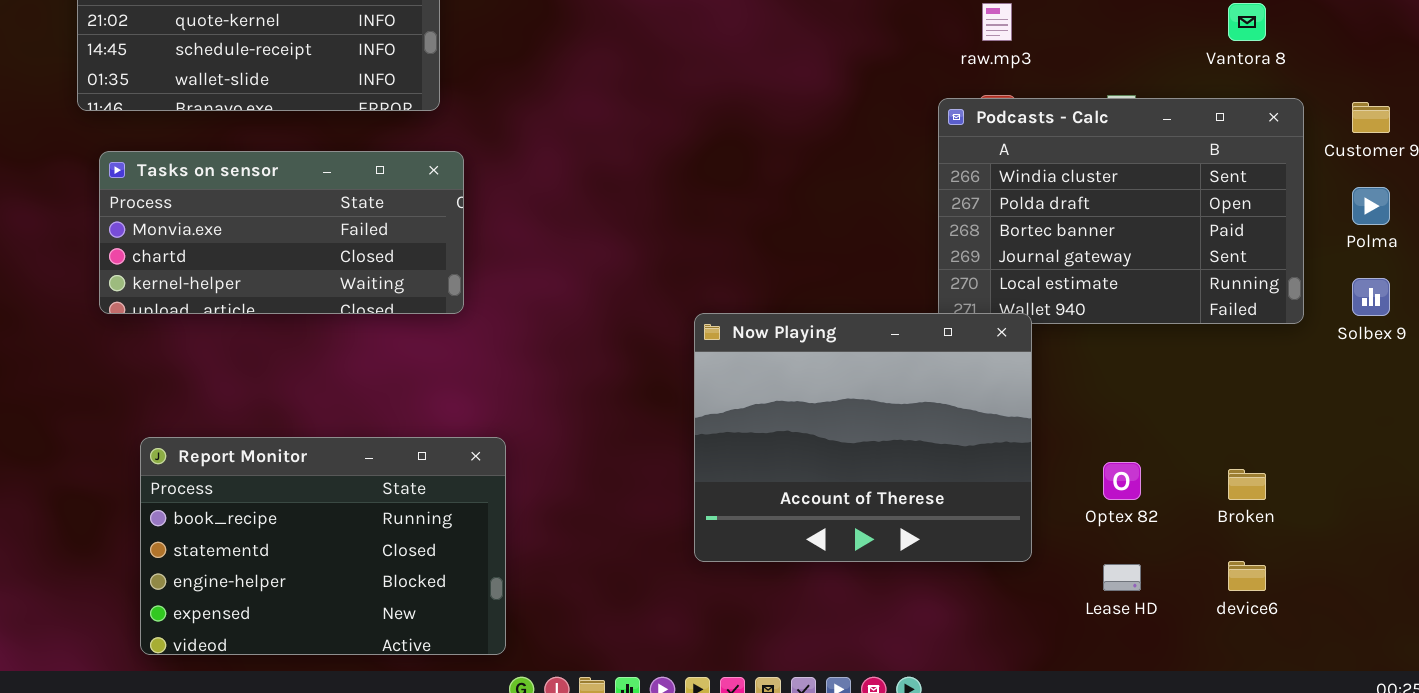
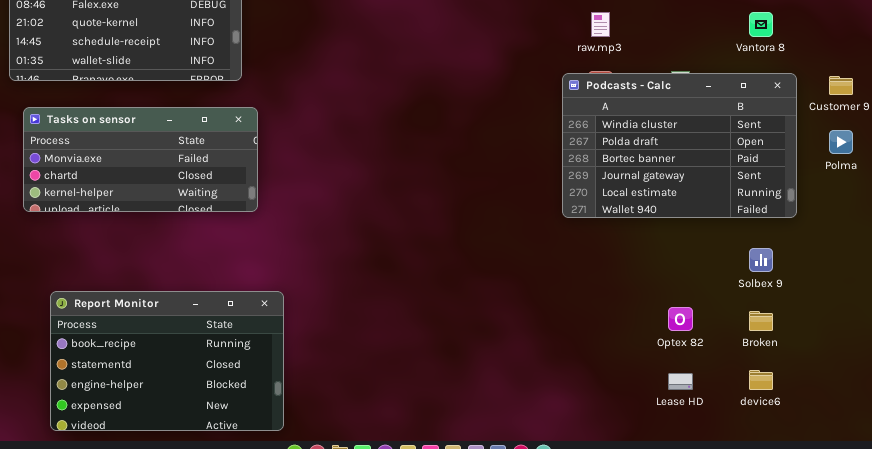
Solbex 9: [1352,278,1390,316] -> [749,248,773,272], moved
Now Playing: [694,313,1032,562] -> none, closed

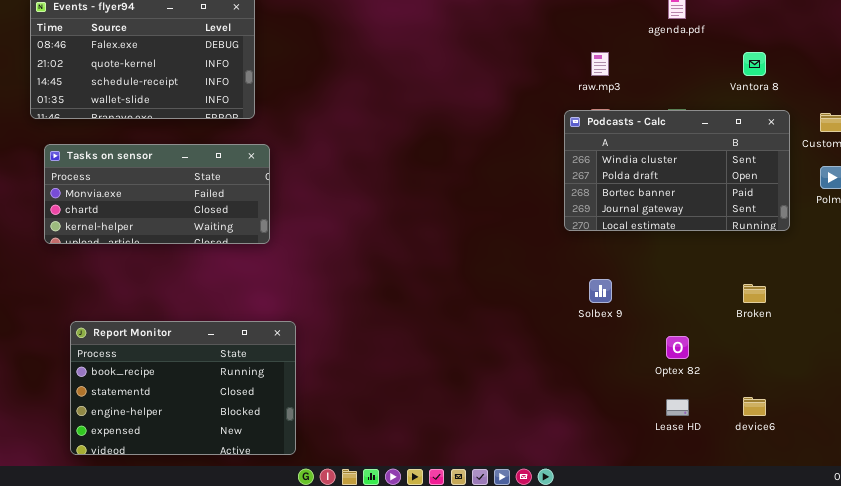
Podcasts - Calc: [562,73,797,218] -> [564,110,790,231], resized
Solbex 9: [749,248,773,272] -> [589,279,612,303], moved
Broken: [749,311,773,331] -> [743,284,766,303], moved

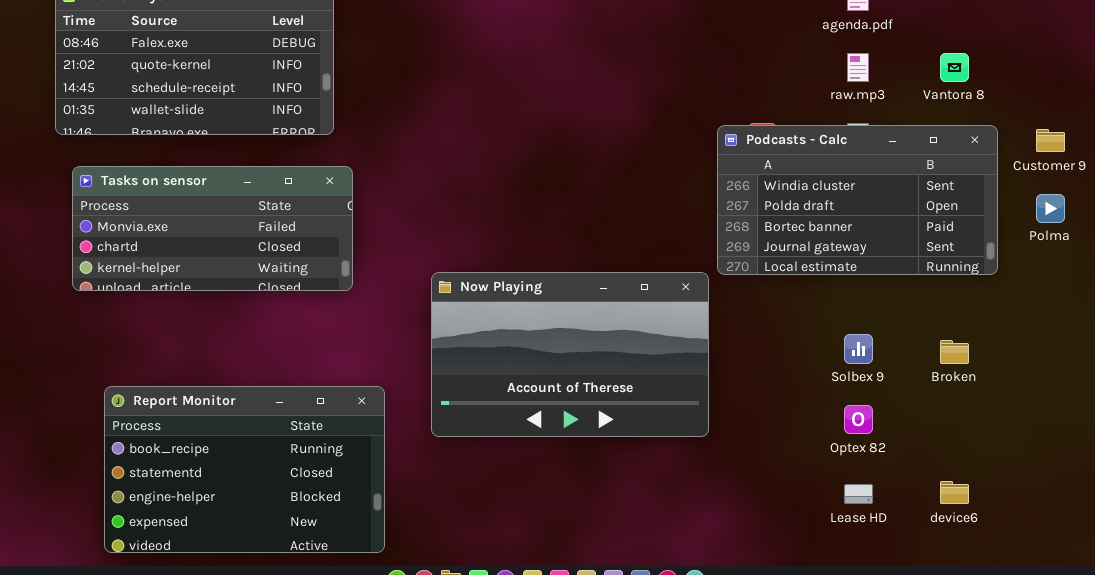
raw.mp3: [591,52,609,76] -> [847,53,869,82], moved
Now Playing: none -> [431,272,709,437], opened
Solbex 9: [589,279,612,303] -> [844,334,873,364], moved

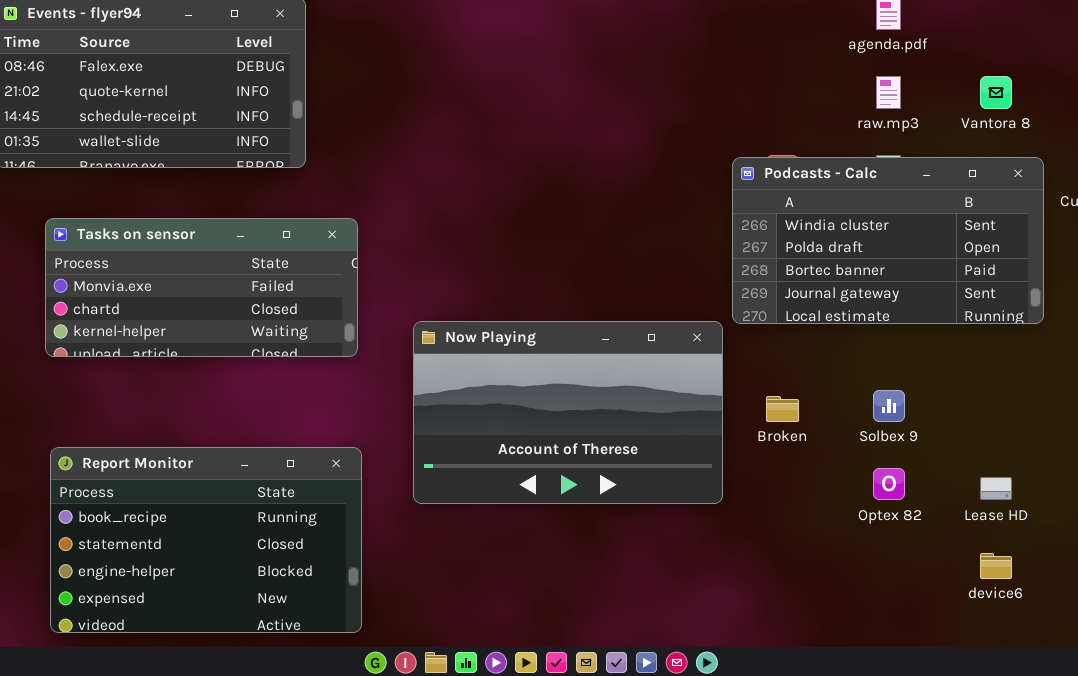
Tasks on sensor: [72,166,353,291] -> [45,218,358,357], moved
Broken: [940,340,969,364] -> [766,396,799,422], moved
Lease HD: [844,484,873,504] -> [980,477,1012,500], moved

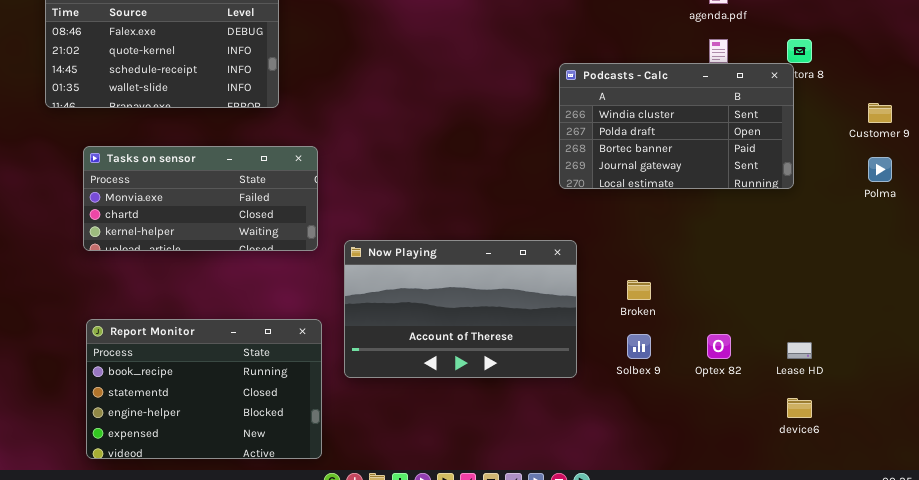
Podcasts - Calc: [732,157,1044,324] -> [559,63,794,189], moved
Now Playing: [413,321,723,504] -> [344,240,577,378], moved
Solbex 9: [873,390,905,422] -> [627,334,651,359], moved

